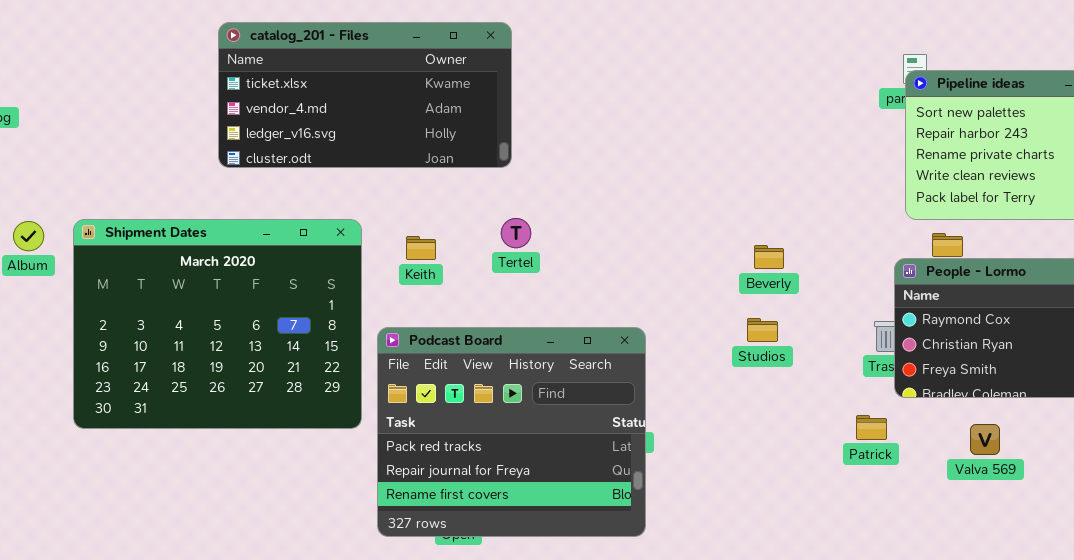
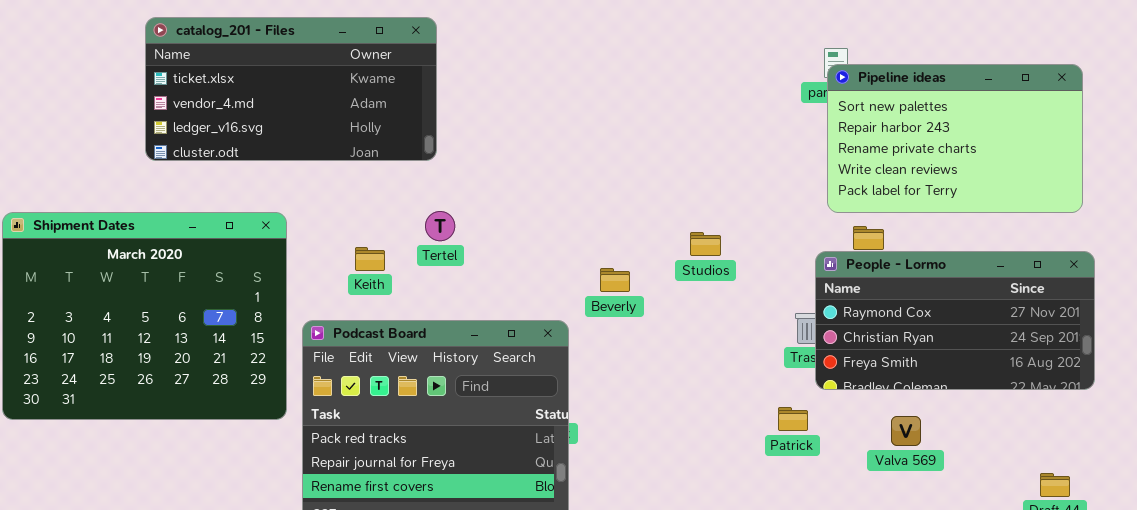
Keith: [406,236,436,260] -> [355,247,385,271], moved
Beverly: [754,245,784,269] -> [600,268,630,292], moved
Studios: [747,318,778,342] -> [690,232,721,256], moved

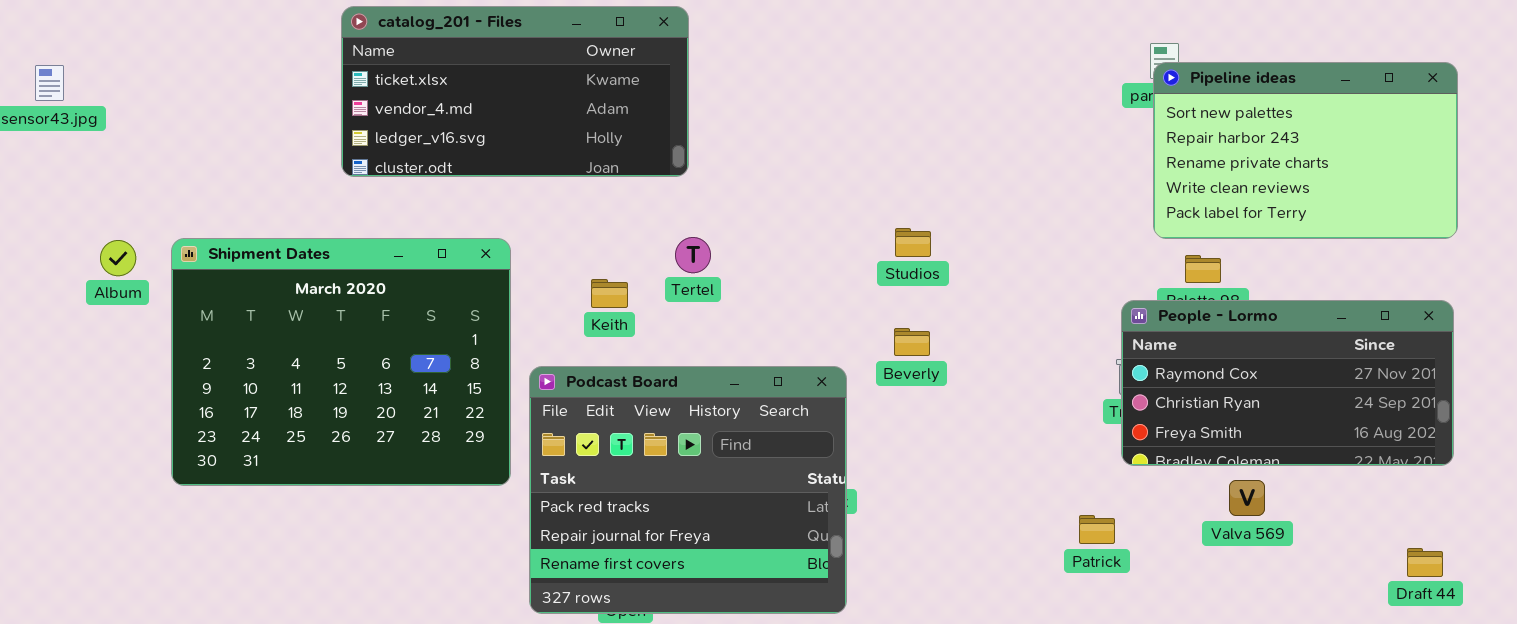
Studios: [690,232,721,256] -> [895,228,931,257], moved
People - Lormo: [815,251,1095,390] -> [1121,300,1454,466], moved
Beverly: [600,268,630,292] -> [894,328,930,356], moved
Patrick: [778,407,808,431] -> [1079,515,1115,544], moved

